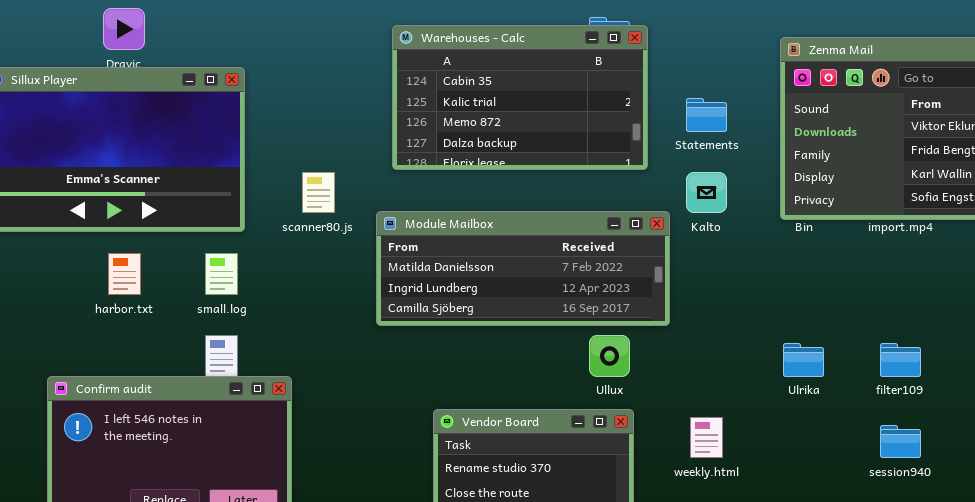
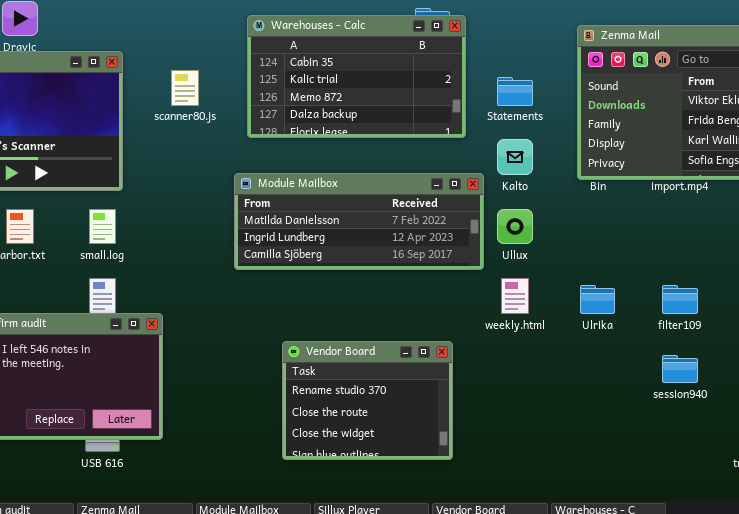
scanner80.js: [302,172,335,213] -> [171,70,199,106], moved
Ullux: [589,335,630,377] -> [497,209,533,244], moved
weekly.html: [690,417,723,458] -> [501,278,529,314], moved

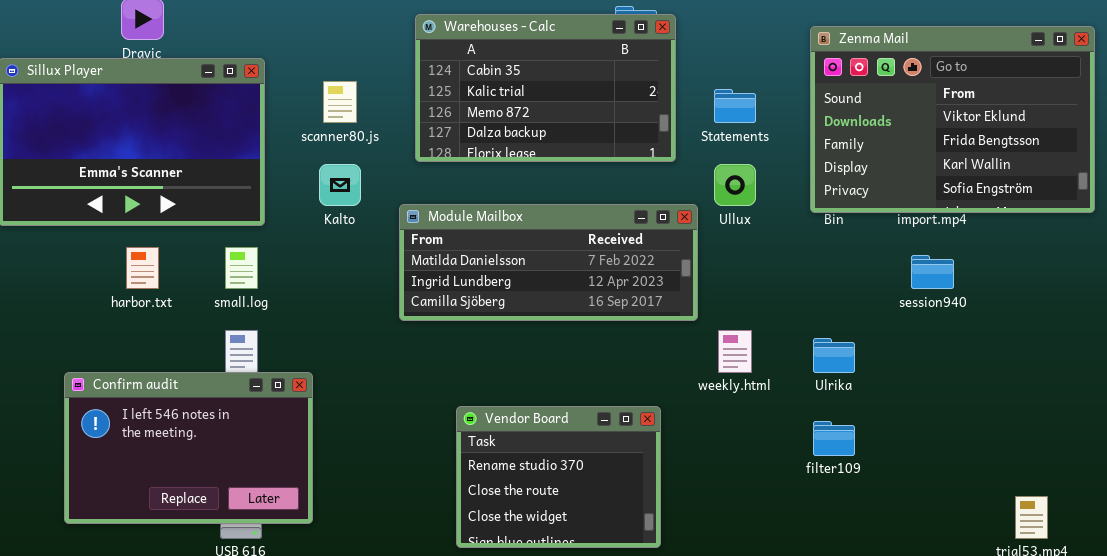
Kalto: [497,139,533,175] -> [319,164,361,206], moved
Ullux: [497,209,533,244] -> [714,164,756,206], moved
filter109: [662,285,698,314] -> [813,421,855,456], moved
session940: [662,355,698,383] -> [911,255,954,289], moved

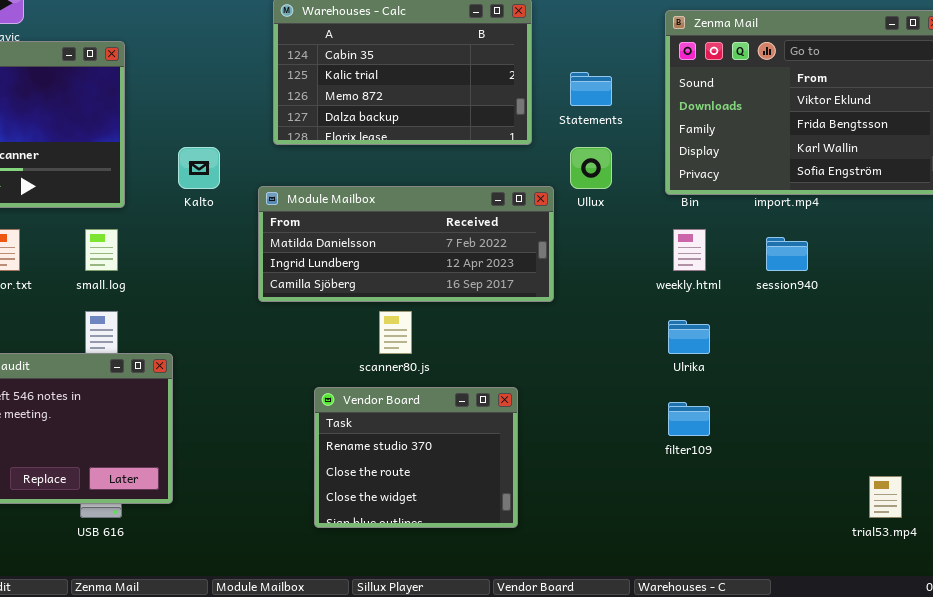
scanner80.js: [323,81,357,123] -> [379,311,412,354], moved
weekly.html: [718,330,752,373] -> [673,229,706,271], moved

